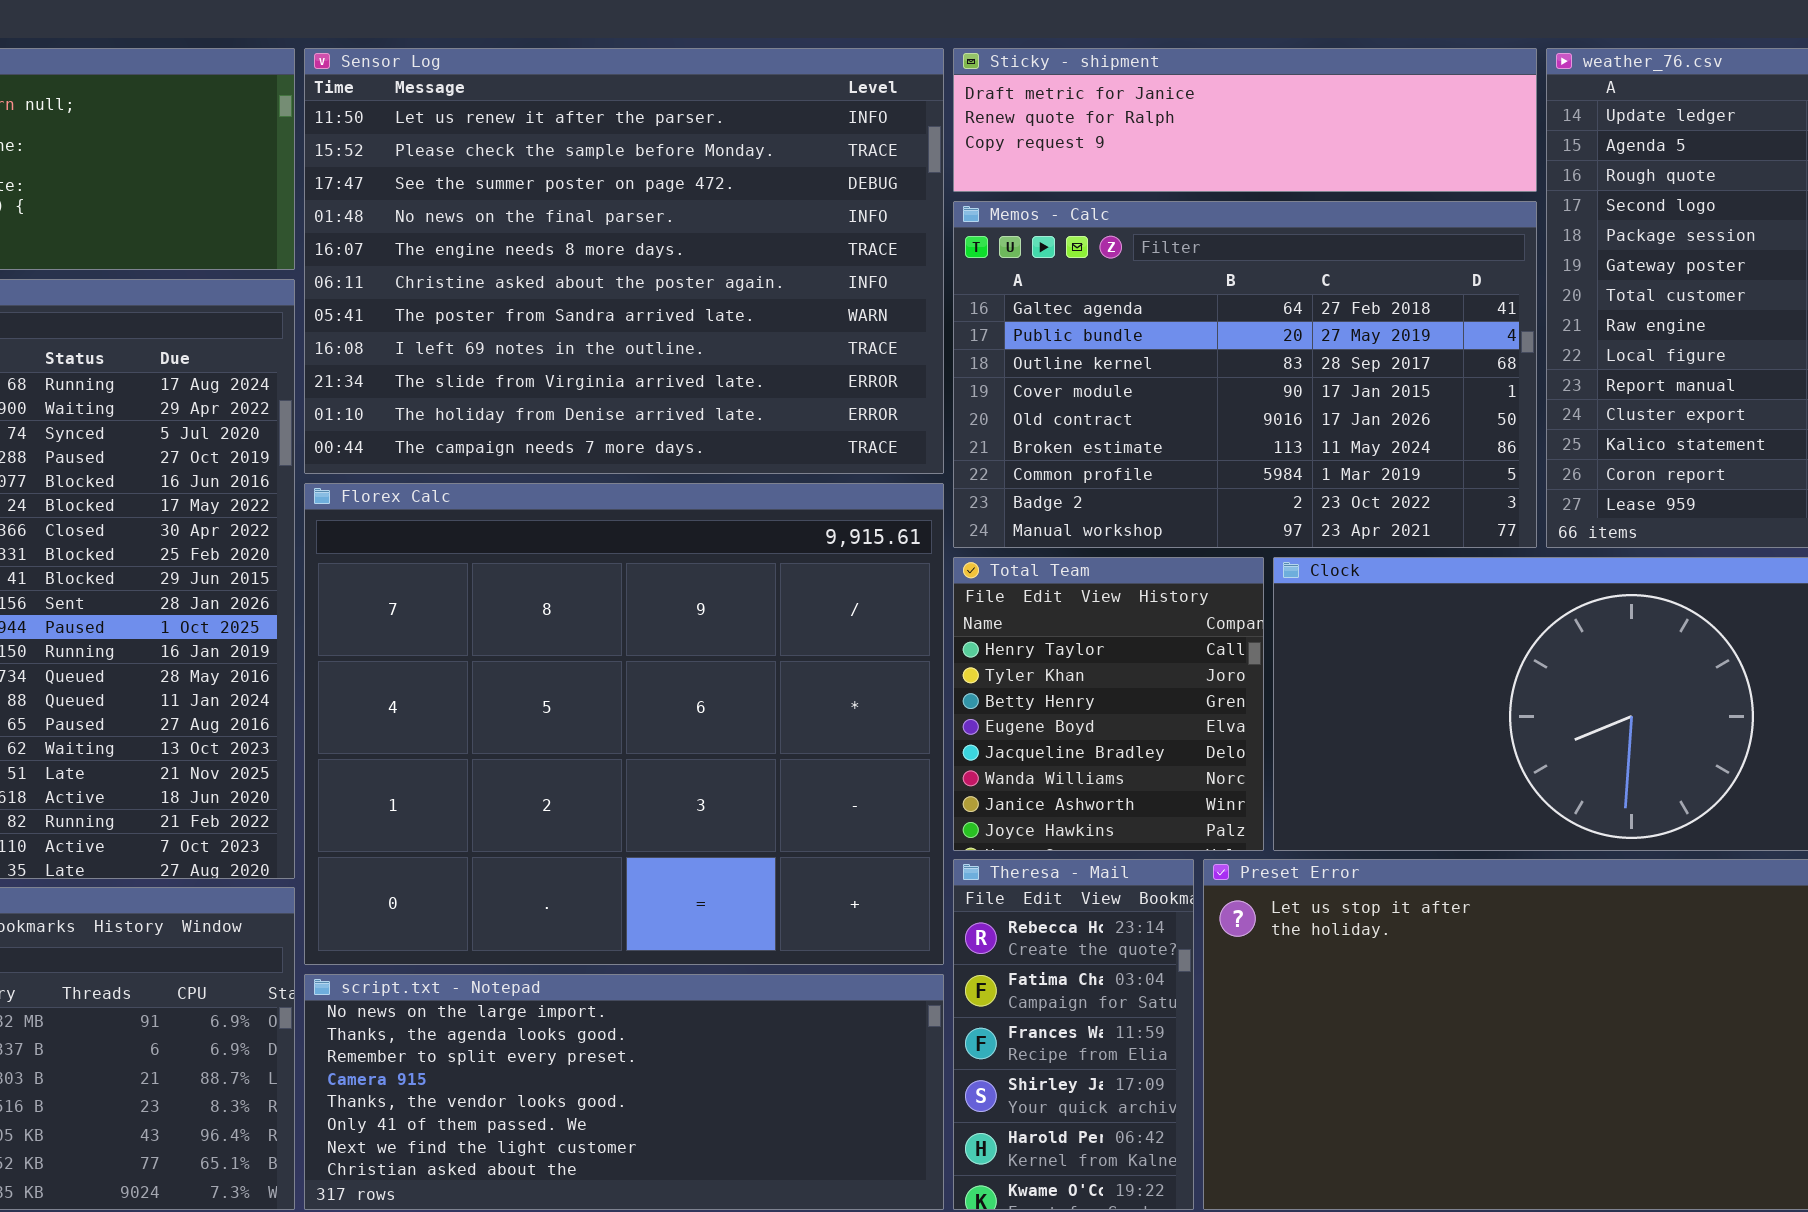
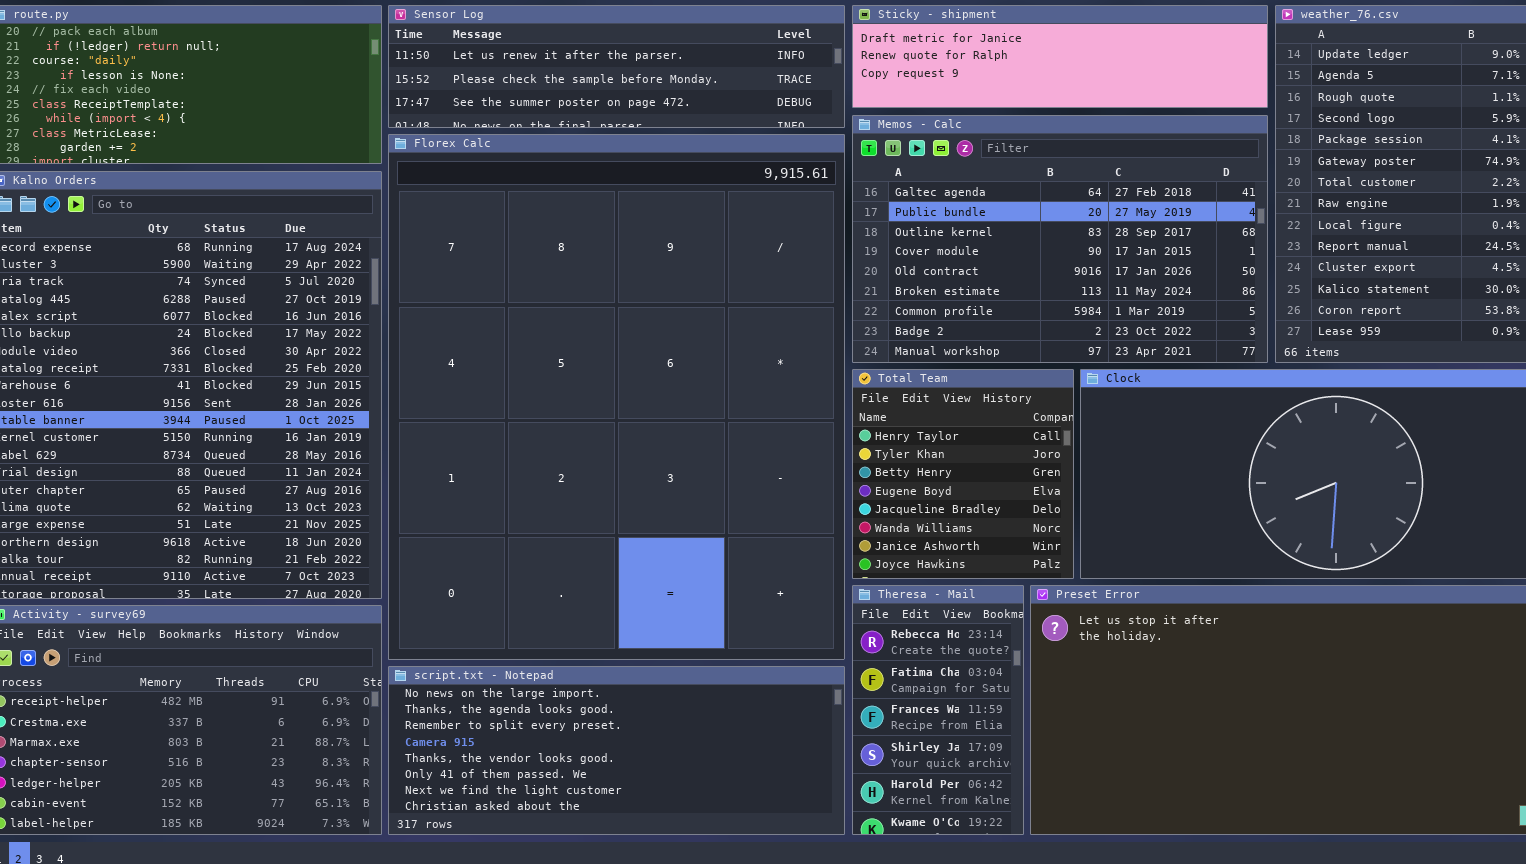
Sensor Log: [304,48,944,474] -> [388,5,845,128], resized
Florex Calc: [304,483,944,965] -> [388,134,845,660], resized

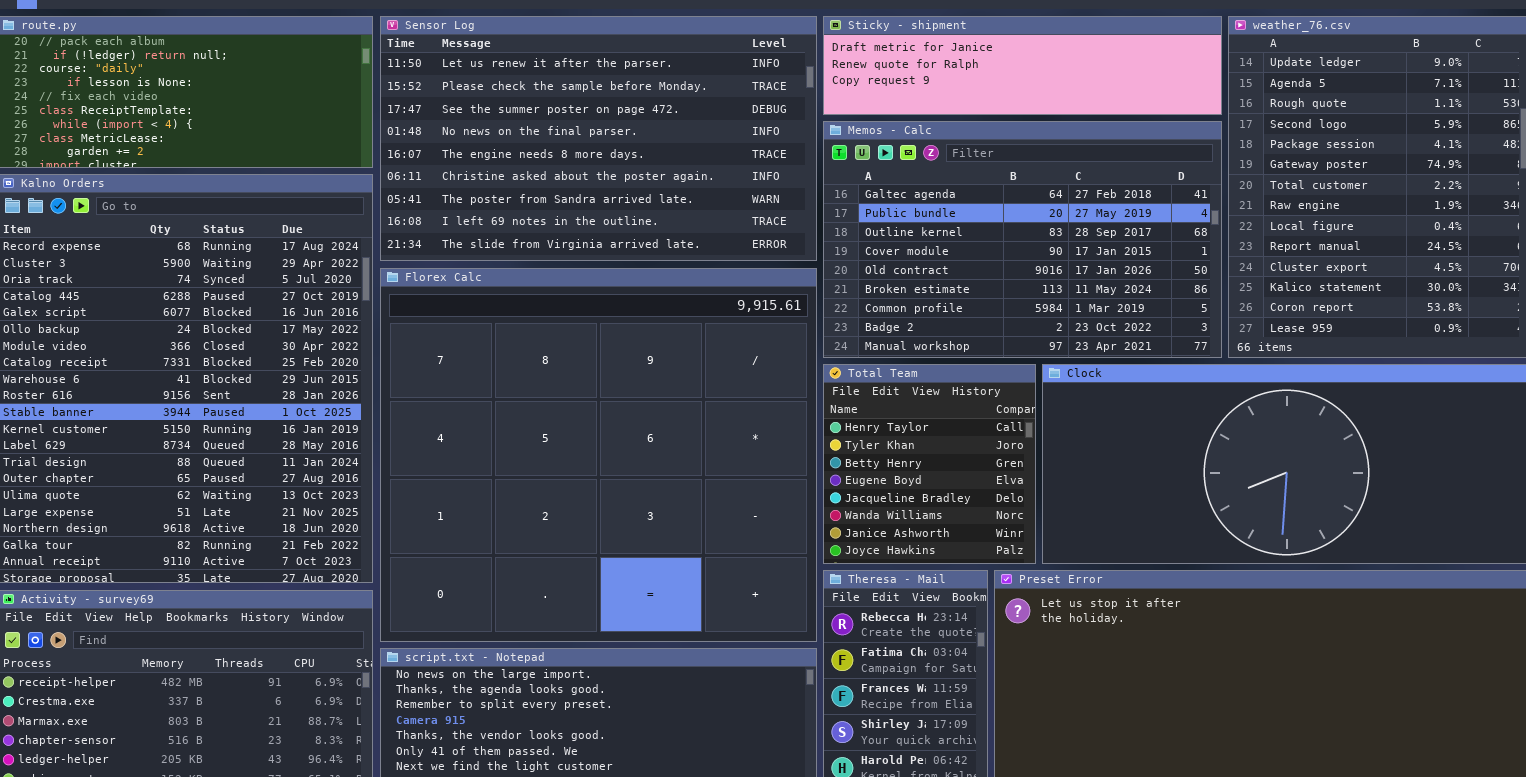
Sensor Log: [388,5,845,128] -> [380,16,817,261], resized
Florex Calc: [388,134,845,660] -> [380,268,817,642], resized

